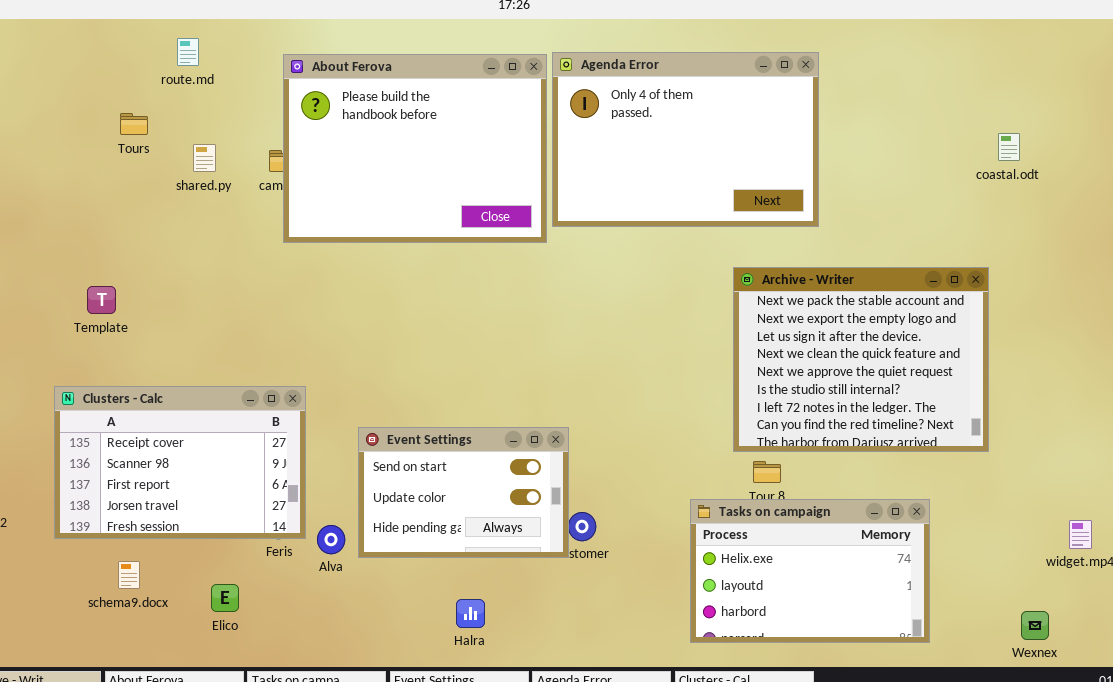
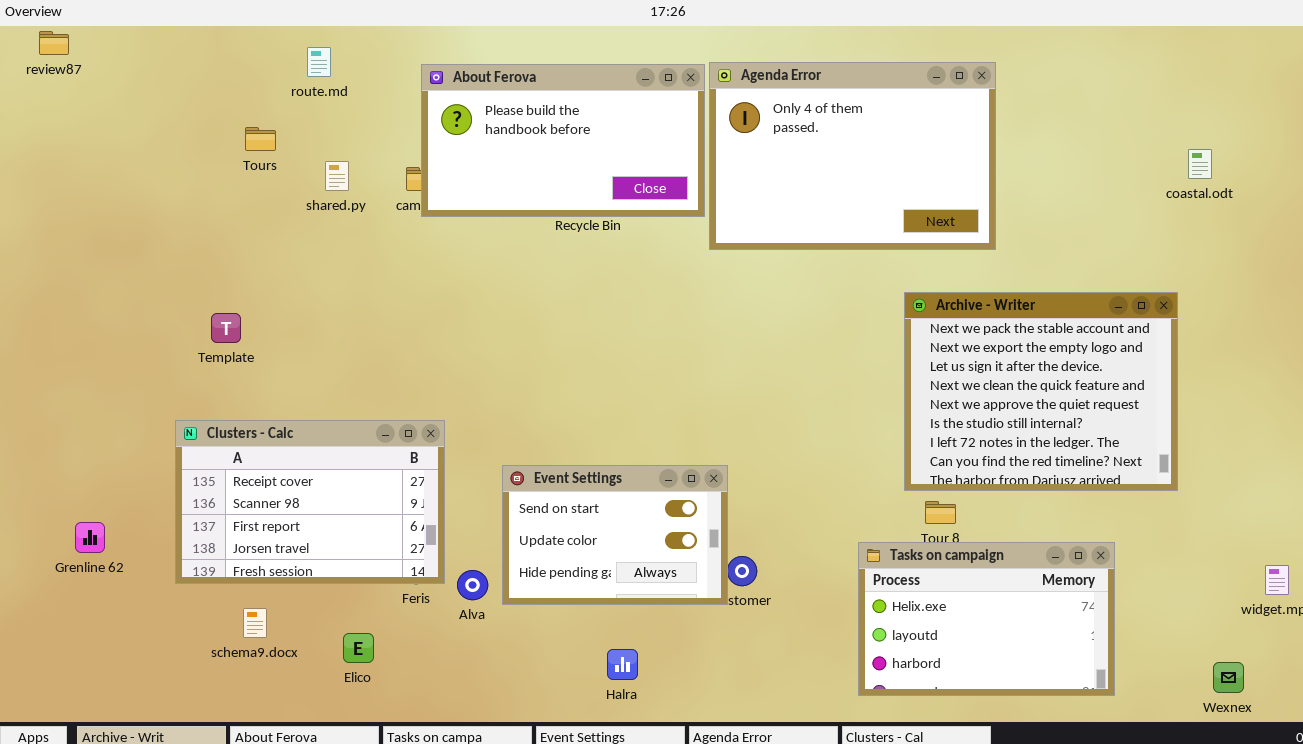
About Ferova: [283,54,547,243] -> [421,64,705,217], resized

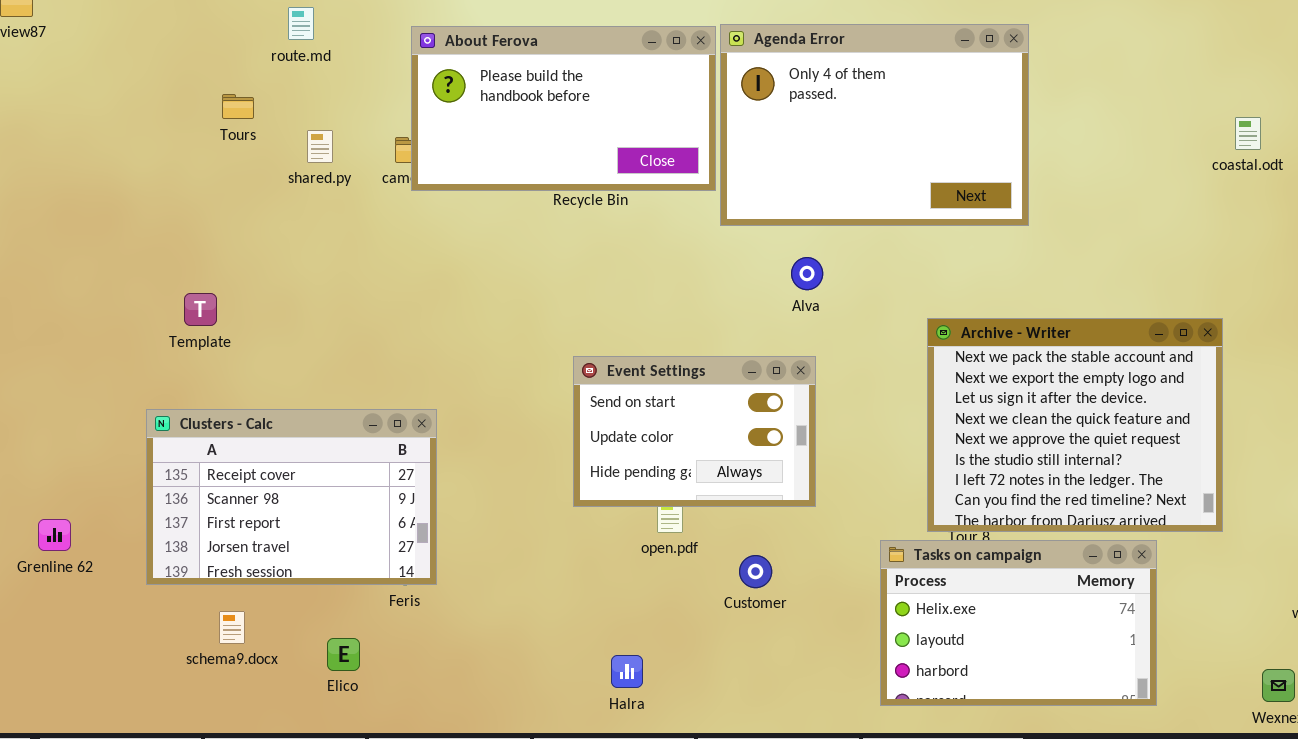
Archive - Writer: [904,292,1178,491] -> [927,318,1223,532], moved
Event Settings: [502,465,728,605] -> [573,356,816,507], moved
Alva: [457,570,488,600] -> [791,257,823,290], moved

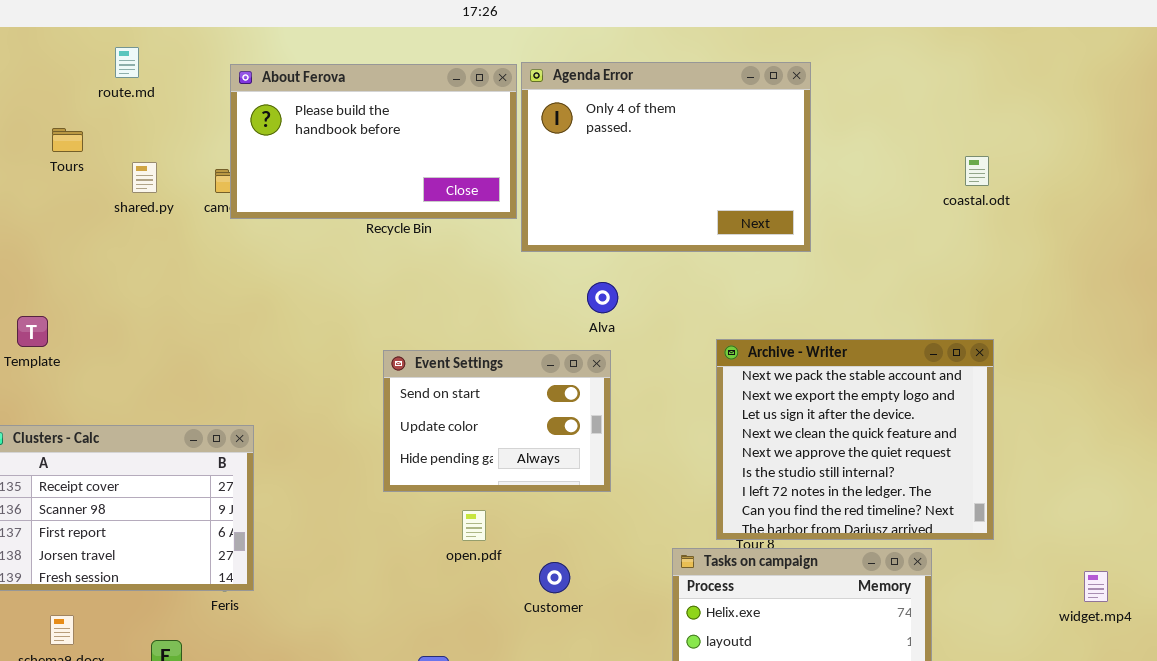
coastal.odt: [1235,117,1261,150] -> [965,156,989,186], moved
Event Settings: [573,356,816,507] -> [383,350,611,492], moved

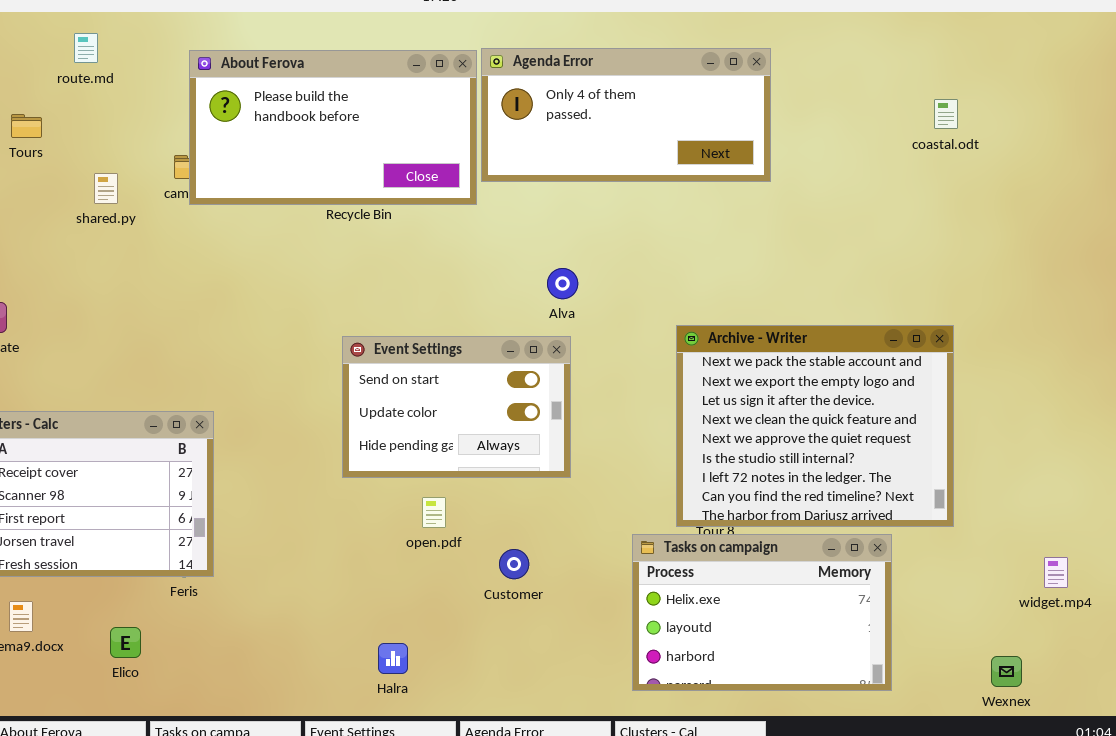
Agenda Error: [521,62,811,252] -> [481,48,771,182], resized
coastal.odt: [965,156,989,186] -> [934,99,958,129], moved
shared.py: [132,162,157,193] -> [94,173,118,204], moved

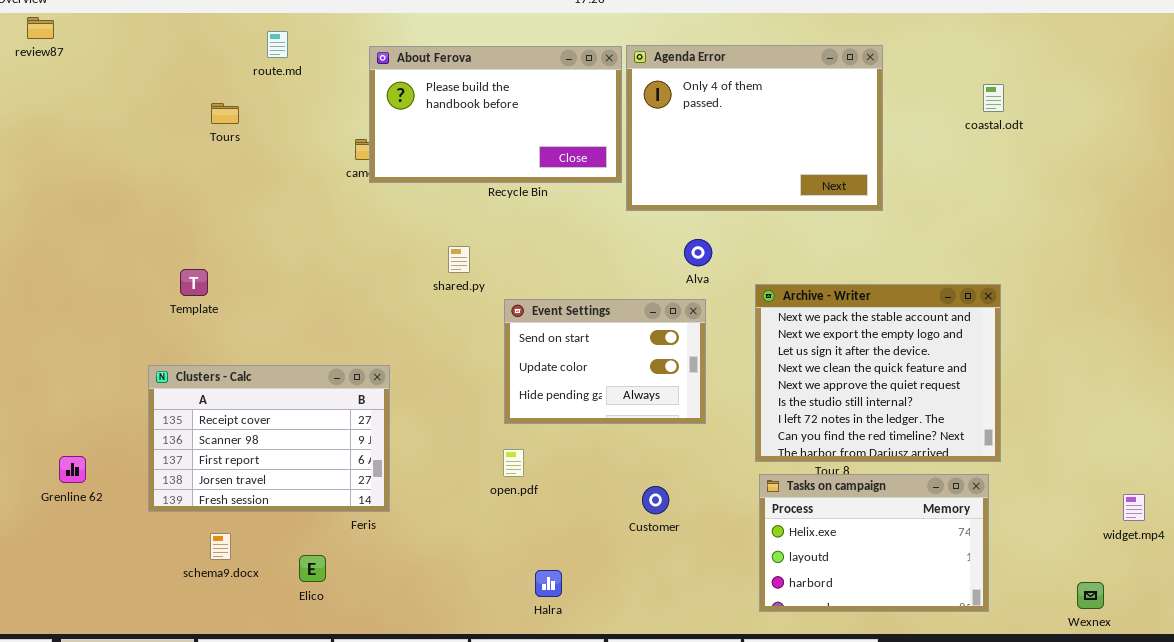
Agenda Error: [481,48,771,182] -> [626,45,883,211], resized
coastal.odt: [934,99,958,129] -> [983,84,1004,112], moved
shared.py: [94,173,118,204] -> [448,246,470,273], moved
Archive - Writer: [676,325,954,527] -> [755,284,1001,462], moved
open.pdf: [422,497,446,528] -> [503,449,524,477], moved

